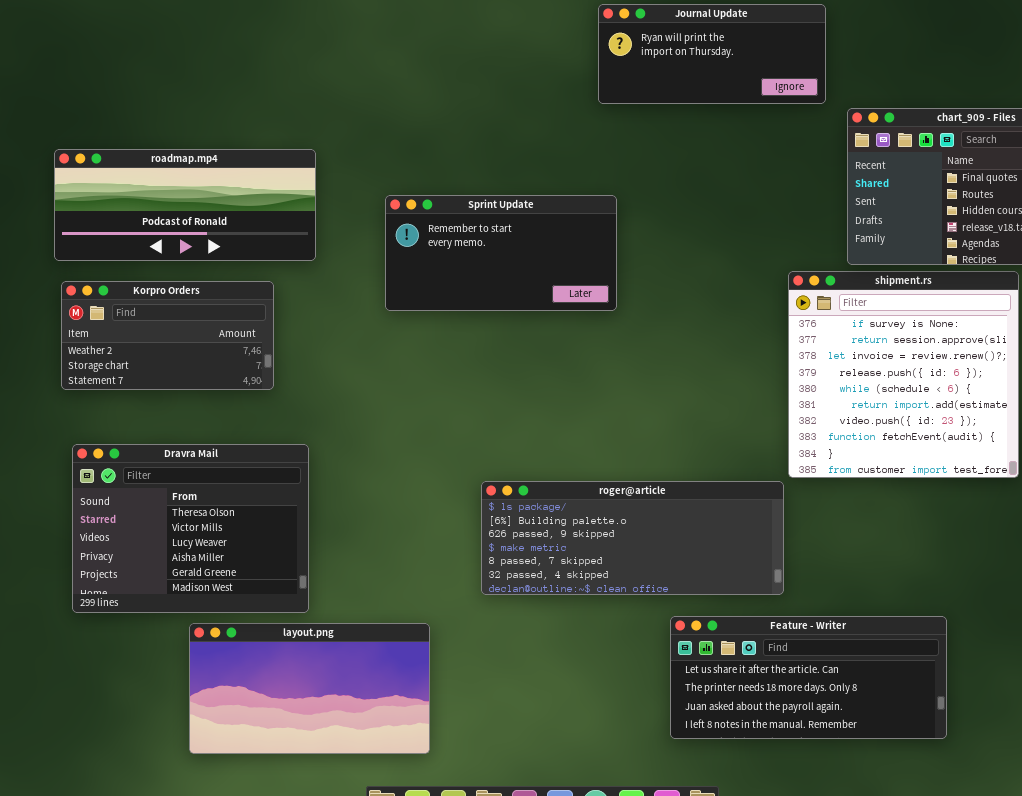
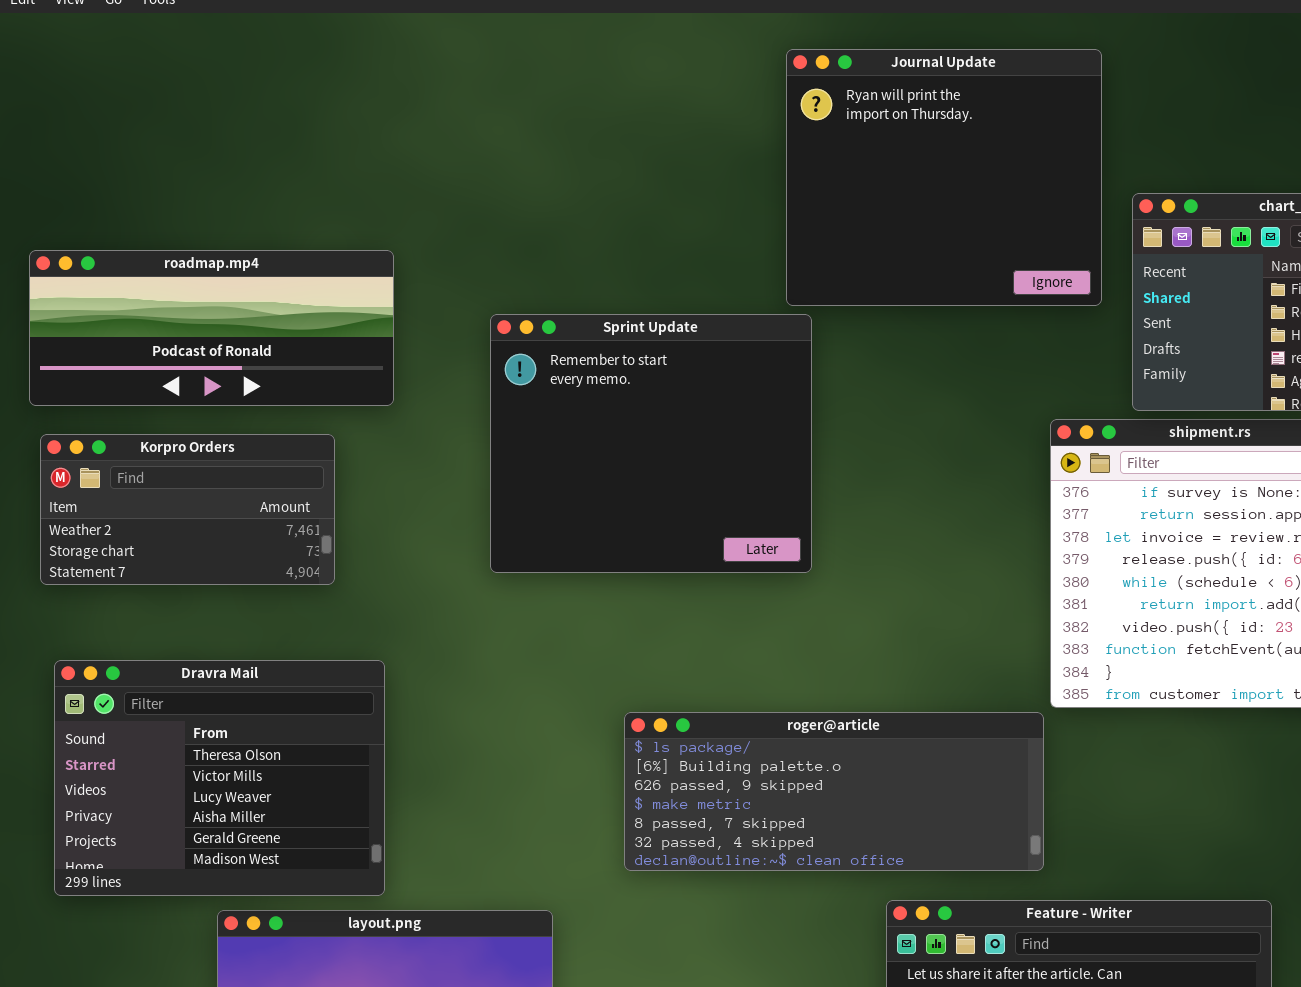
Journal Update: [598,4,826,104] -> [786,49,1102,306], resized
Sprint Update: [385,195,617,311] -> [490,314,812,573], resized

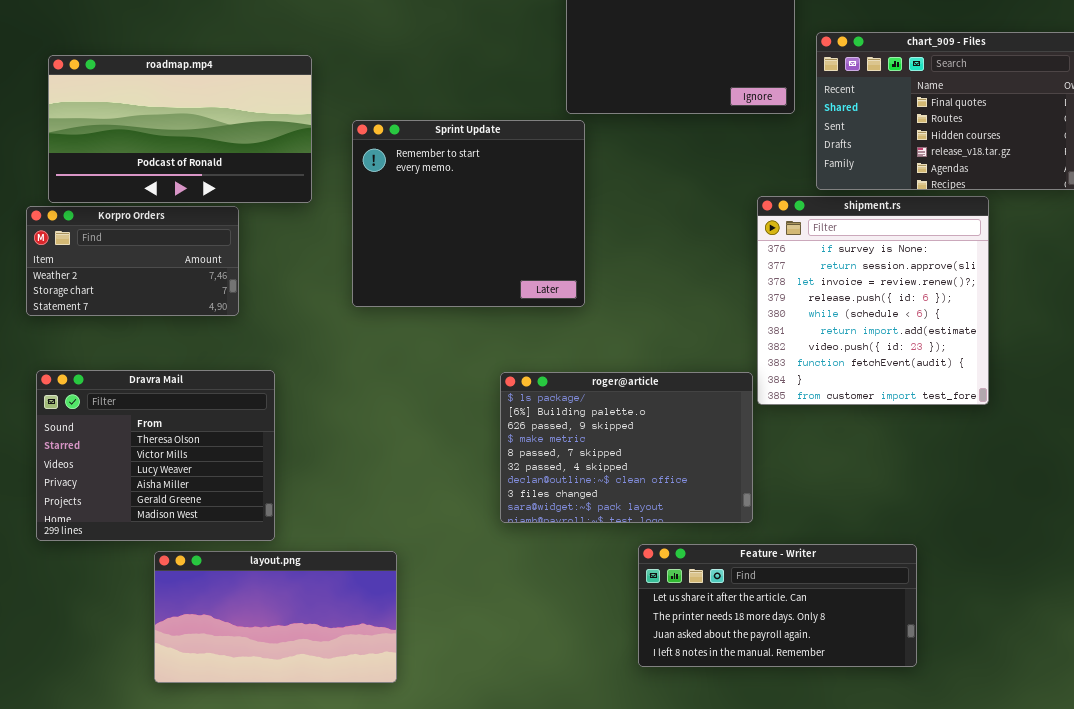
roadmap.mp4: [29,250,394,406] -> [48,55,312,203], moved, resized
roger@article: [624,712,1044,871] -> [500,372,753,523], resized

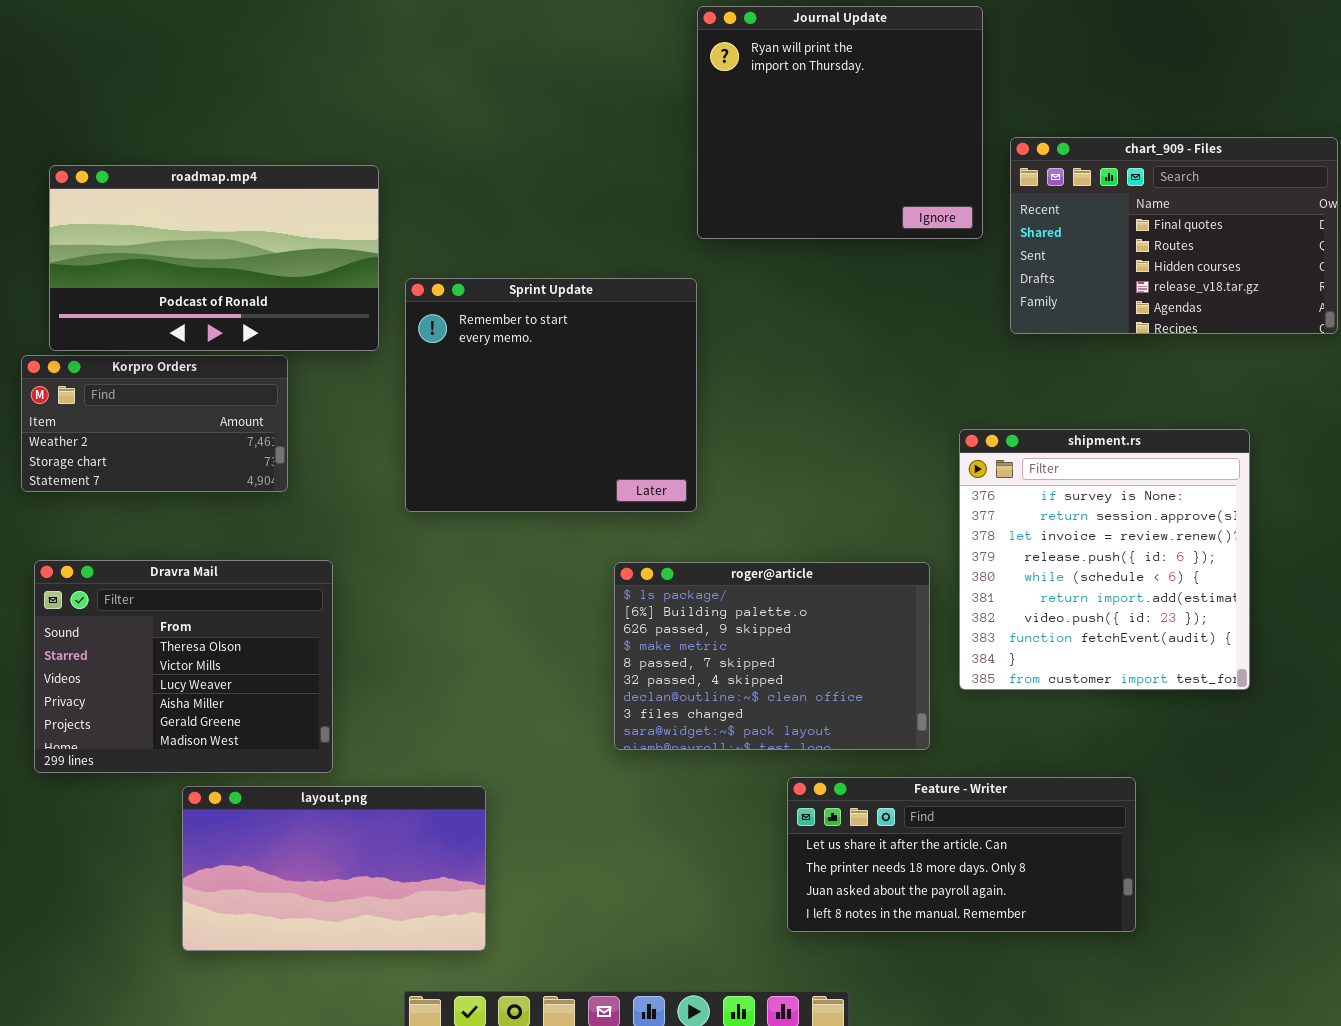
Sprint Update: [352,120,585,307] -> [405,278,697,512], moved
shipment.rs: [757,196,989,405] -> [959,429,1250,690], moved

